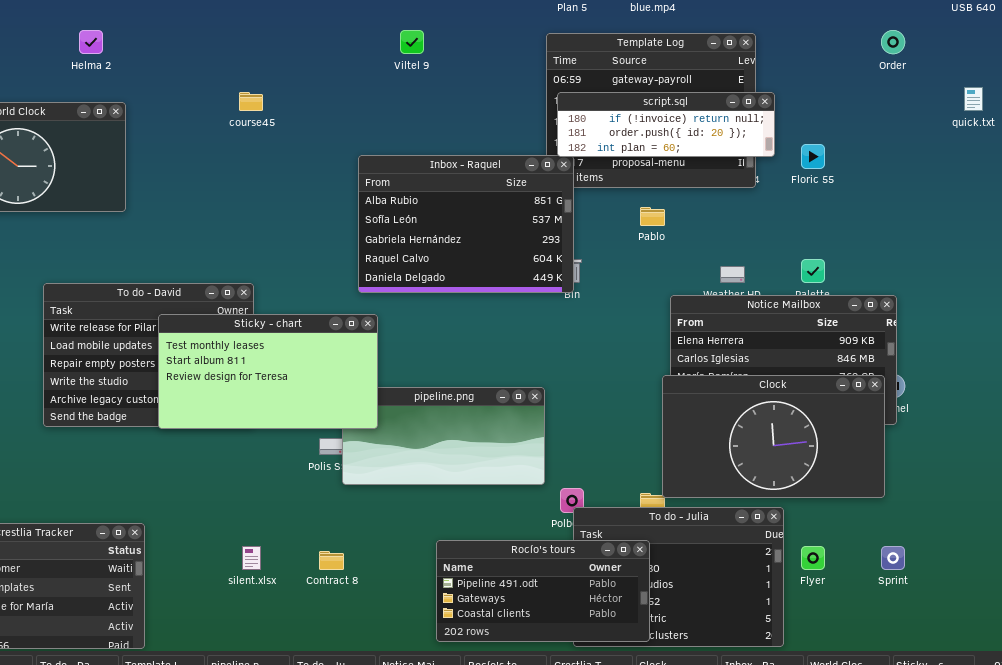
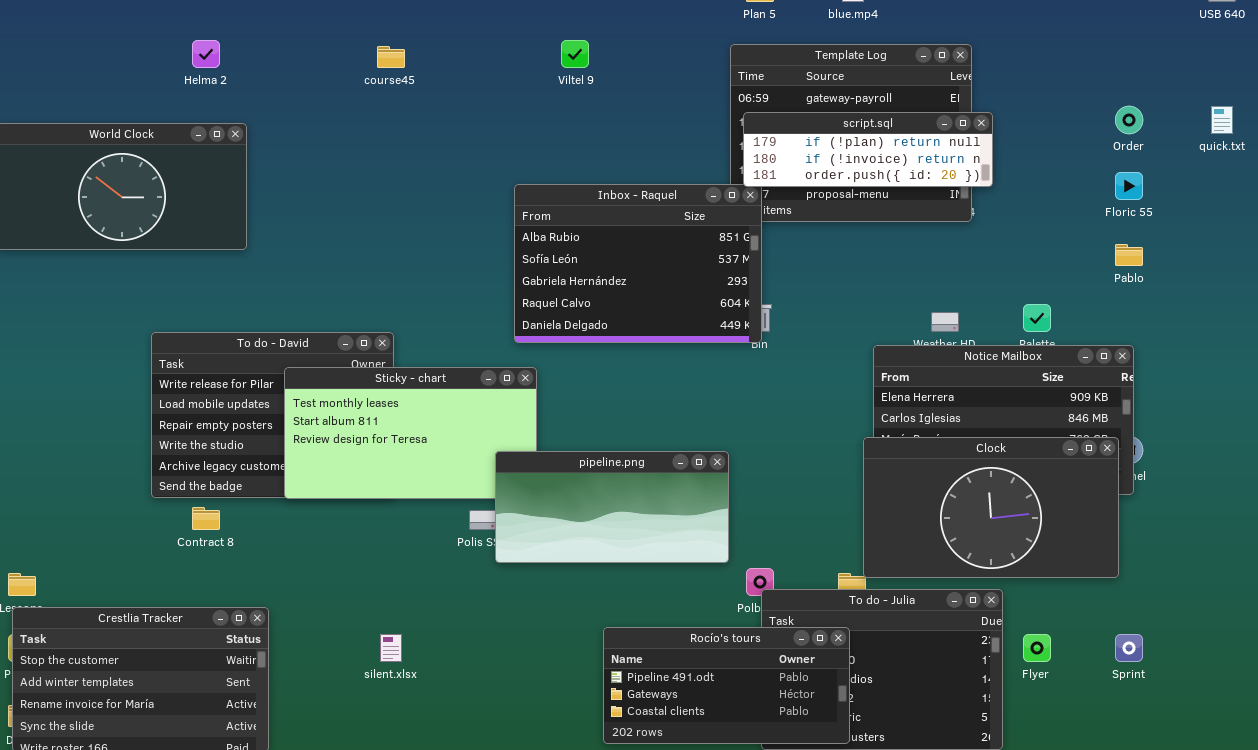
Order: [881,30,905,54] -> [1115,106,1143,134], moved
course45: [239,92,263,111] -> [377,46,405,68], moved
script.sql: [557,92,775,157] -> [743,112,993,187], scrolled up 1 row
Floric 55: [801,144,825,169] -> [1115,172,1143,200], moved
Pablo: [640,207,665,226] -> [1115,244,1143,266], moved
pipeline.png: [342,387,545,485] -> [495,451,729,563], raised
Contract 8: [319,551,344,570] -> [192,507,220,530], moved

